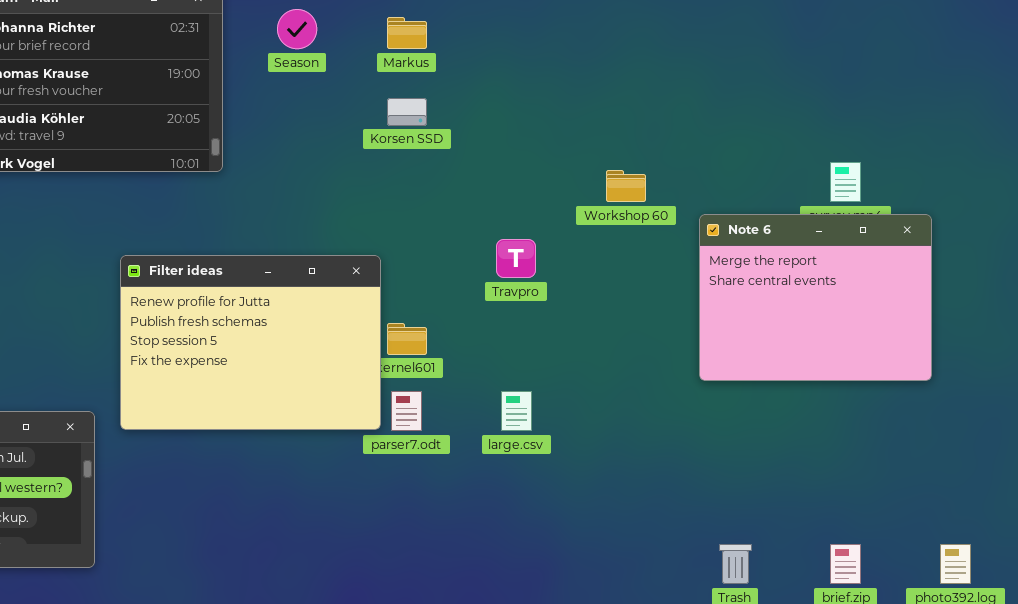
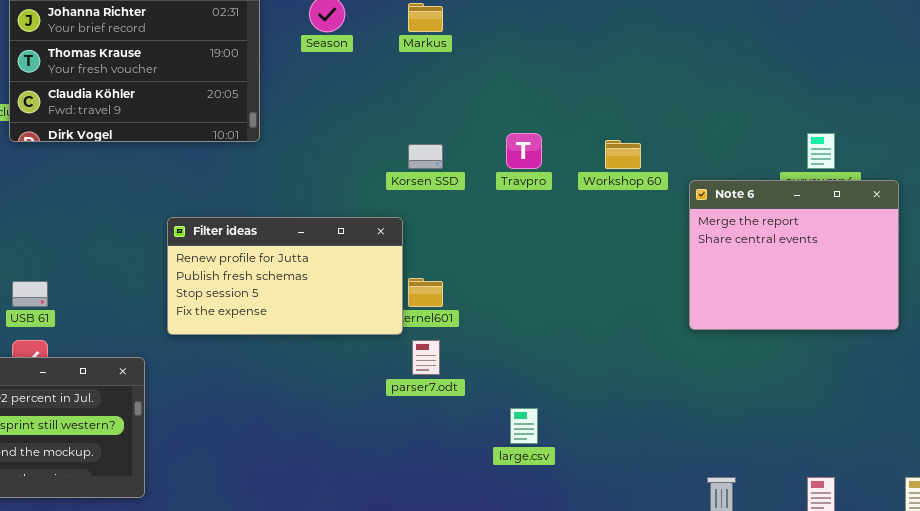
Korsen SSD: [387,98,427,126] -> [408,144,443,169], moved
Travpro: [496,239,536,278] -> [506,133,542,169], moved
Filter ideas: [120,255,381,430] -> [167,217,403,335], resized
large.csv: [501,391,532,431] -> [510,408,538,444], moved

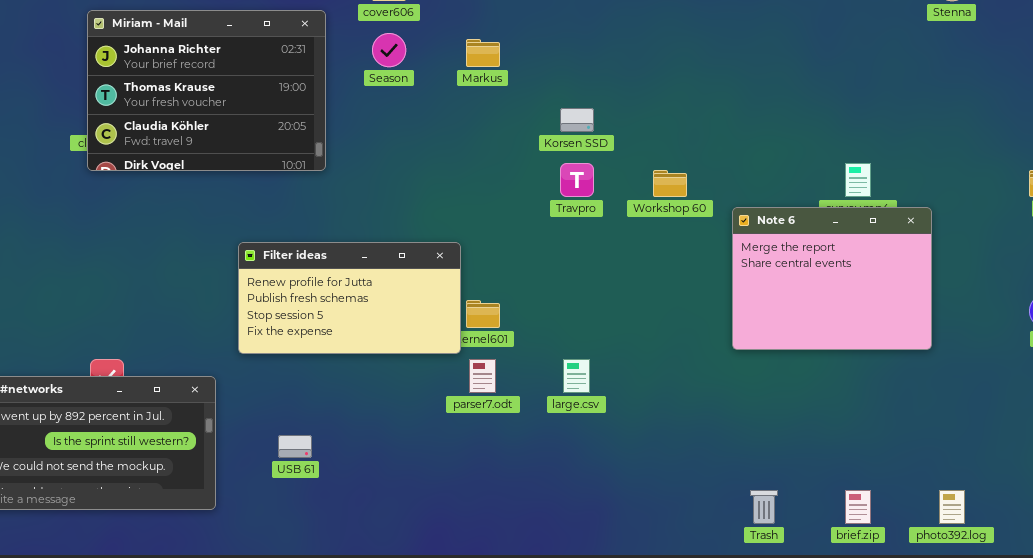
Korsen SSD: [408,144,443,169] -> [560,108,594,132], moved
USB 61: [12,281,48,307] -> [278,435,312,458], moved
large.csv: [510,408,538,444] -> [563,359,590,393], moved

